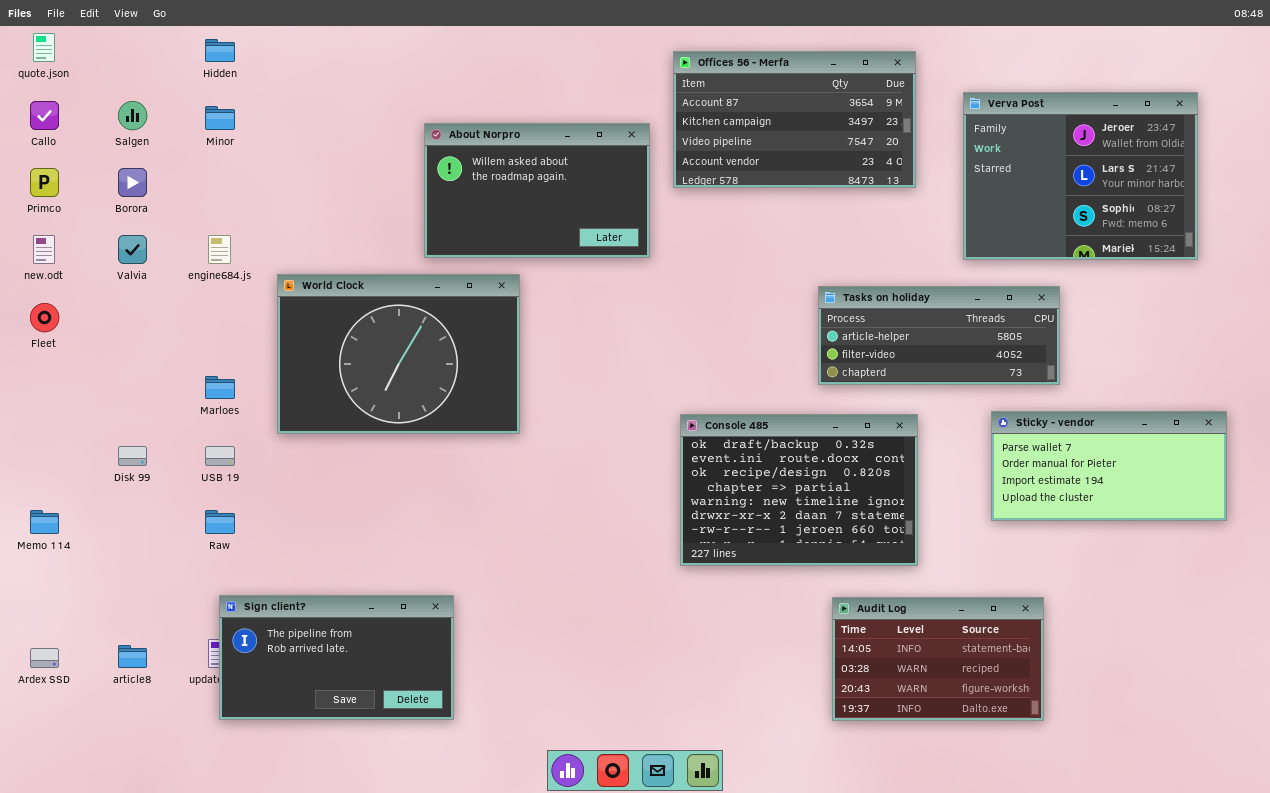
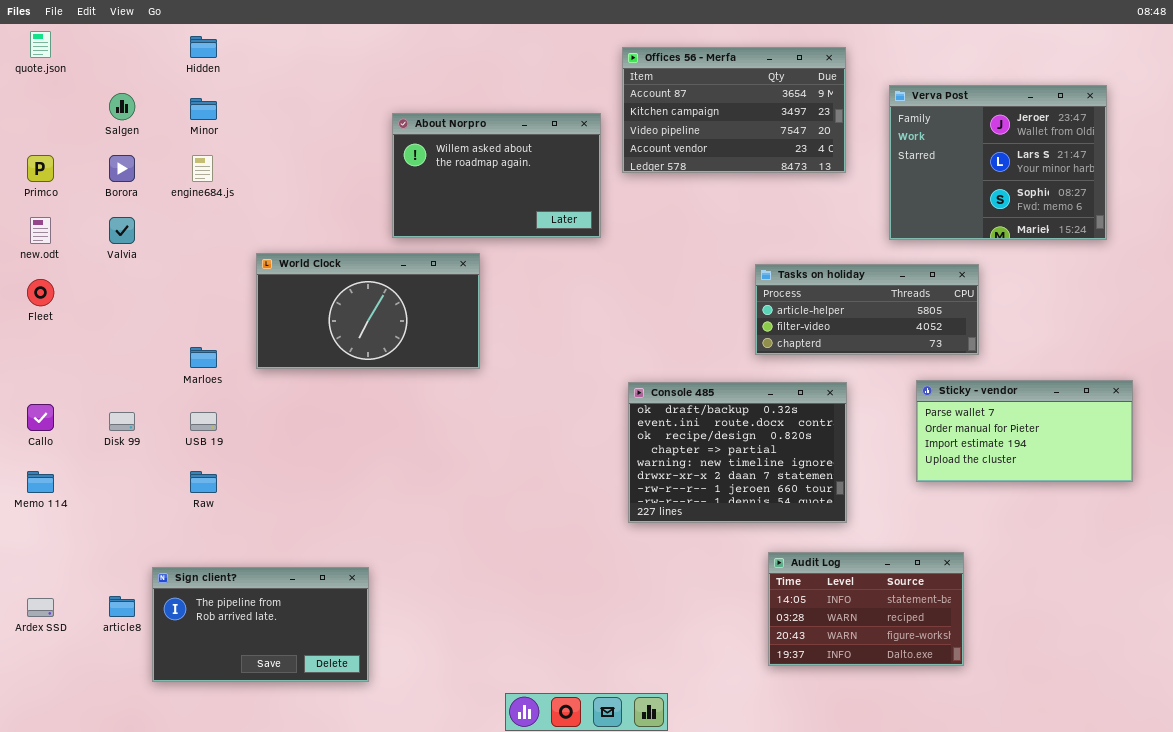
Callo: [30,101,59,130] -> [27,404,54,431], moved
engine684.js: [208,235,231,264] -> [192,155,213,182], moved
World Clock: [277,274,520,434] -> [256,253,480,369], resized
Sign client?: [219,595,454,720] -> [152,567,369,682], moved

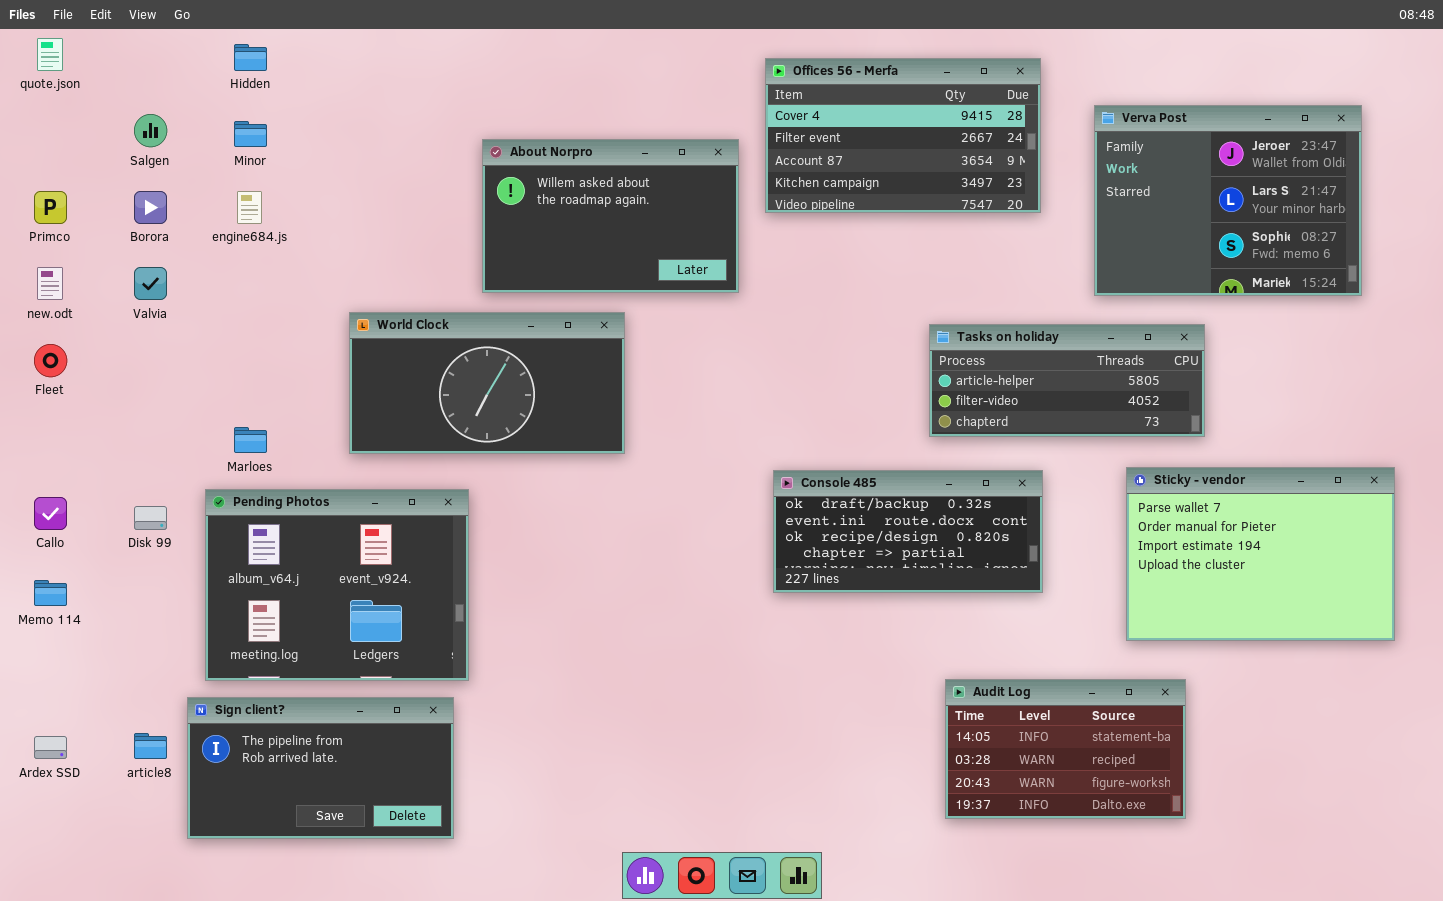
Offices 56 - Merfa: [622,47,846,173] -> [765,58,1041,213], scrolled up 2 rows
World Clock: [256,253,480,369] -> [349,312,625,454], moved
Sticky - vendor: [916,380,1133,482] -> [1126,467,1395,641], resized
Console 485: [628,382,847,523] -> [773,470,1043,593], resized
Pending Photos: none -> [205,489,469,681], opened

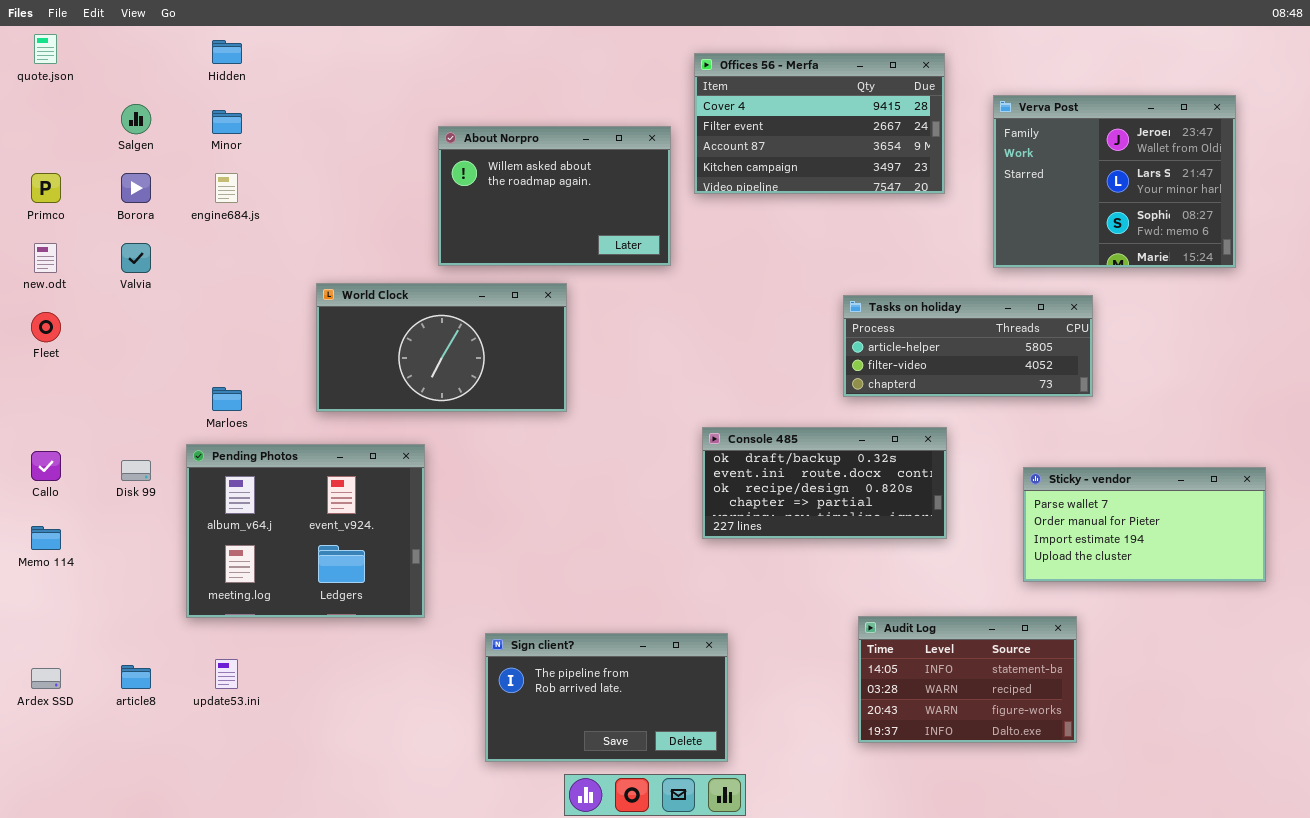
Sticky - vendor: [1126,467,1395,641] -> [1023,467,1266,582], resized
Sign client?: [187,697,454,839] -> [485,633,728,762], moved

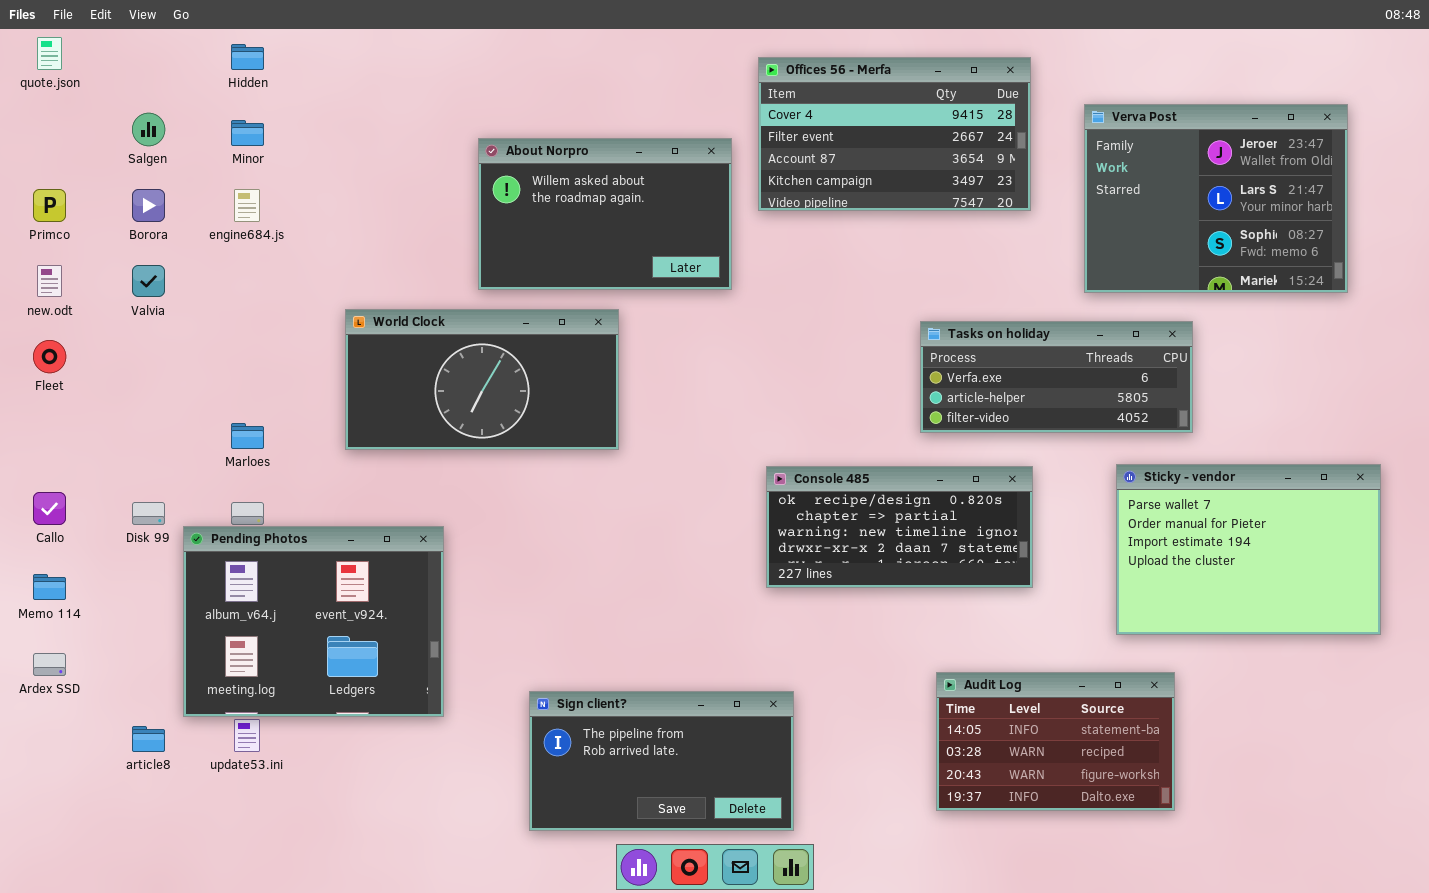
Tasks on holiday: [843,295,1093,397] -> [920,321,1193,433], scrolled up 1 row
Console 485: [702,427,947,539] -> [766,466,1033,588], scrolled down 2 rows
Pending Photos: [186,444,425,618] -> [183,526,444,717], moved
Sticky - vendor: [1023,467,1266,582] -> [1116,464,1381,635], resized
Ardex SSD: [31,668,61,689] -> [33,653,66,676], moved

